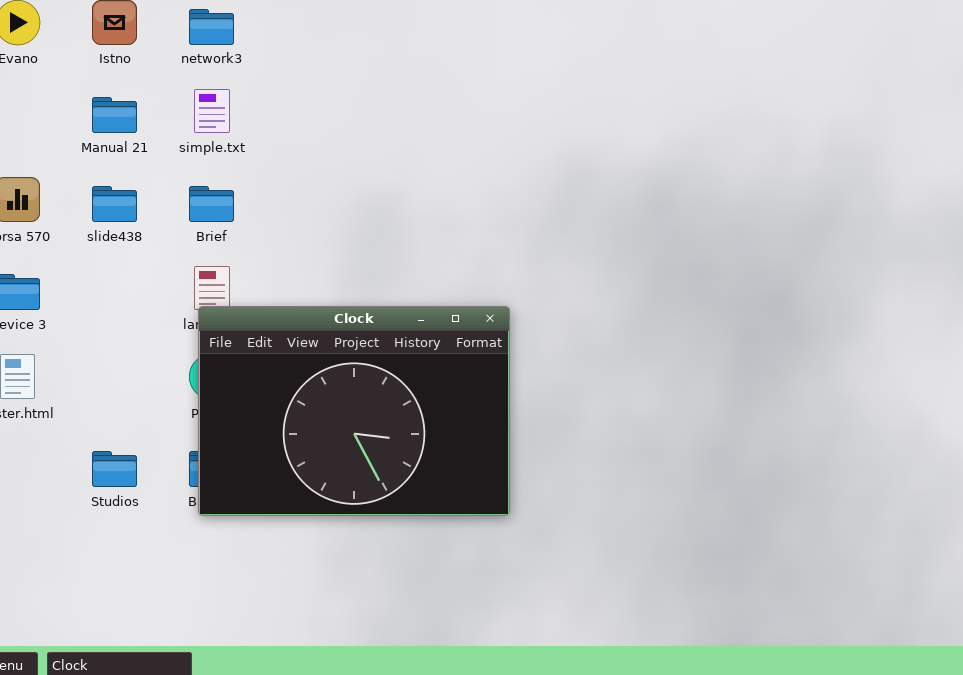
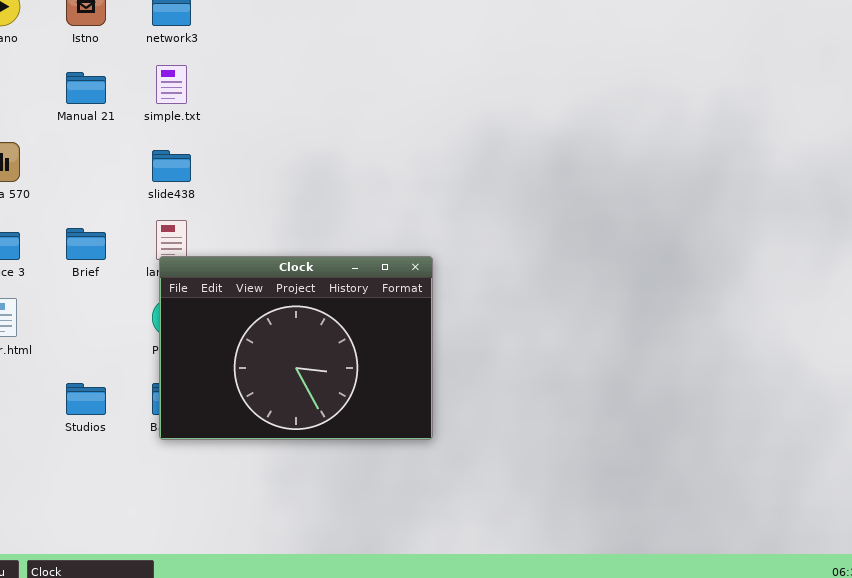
slide438: [92,186,137,222] -> [152,150,191,182], moved
Brief: [189,186,234,222] -> [66,228,106,260], moved

